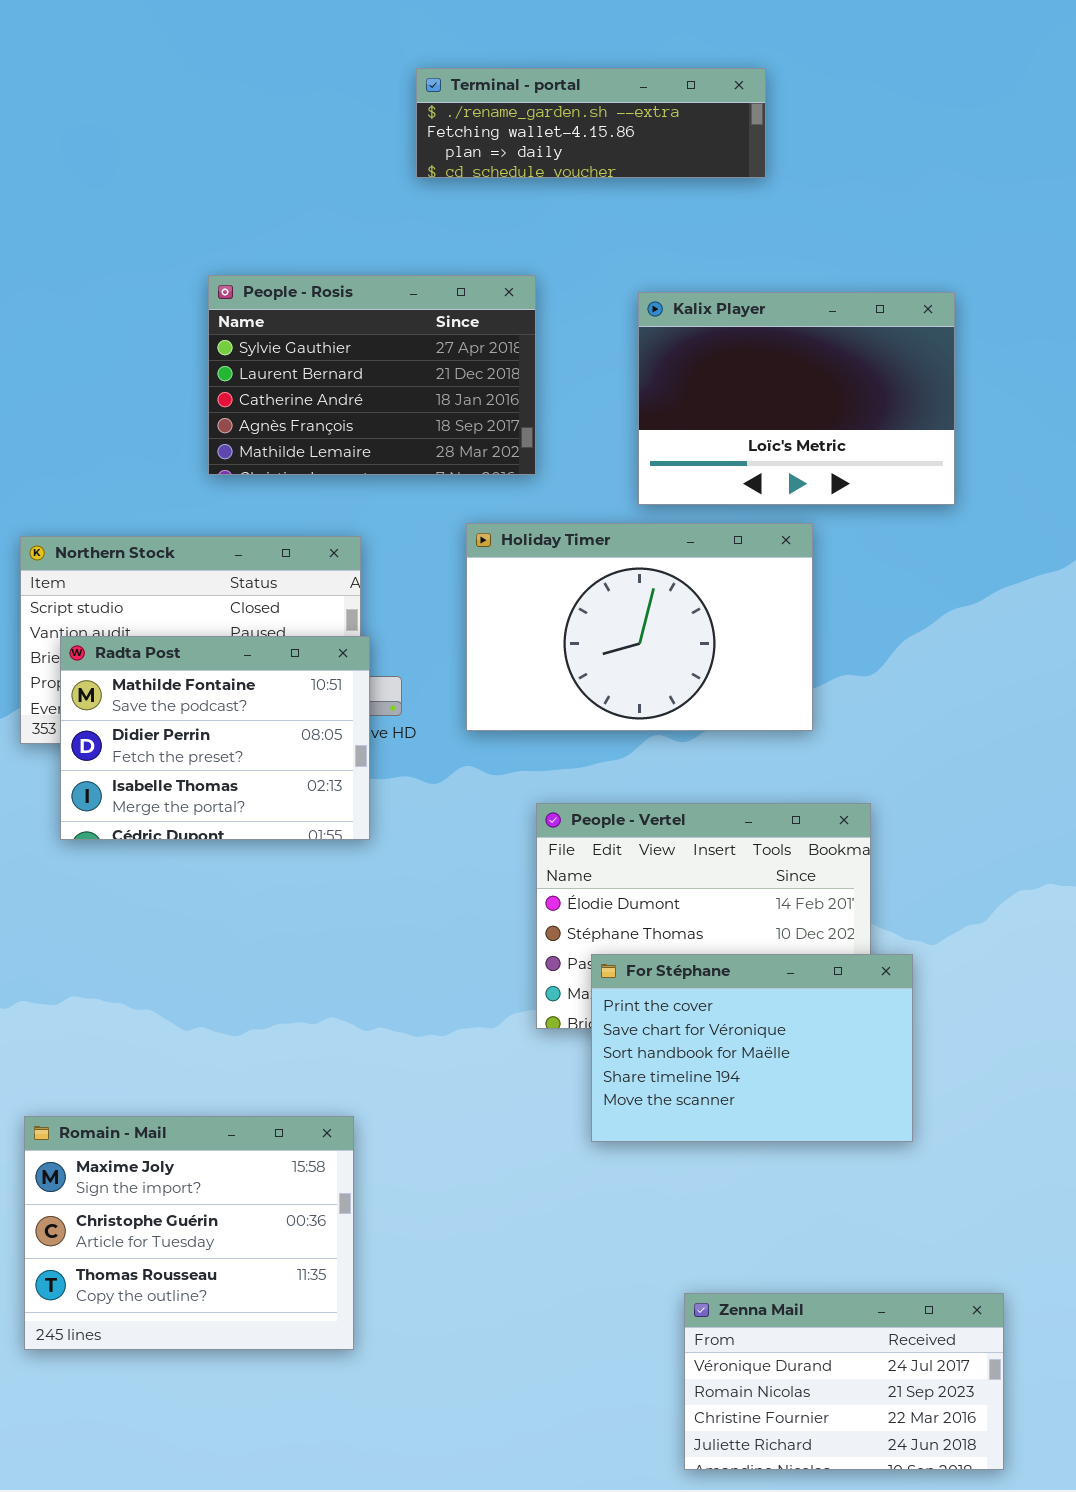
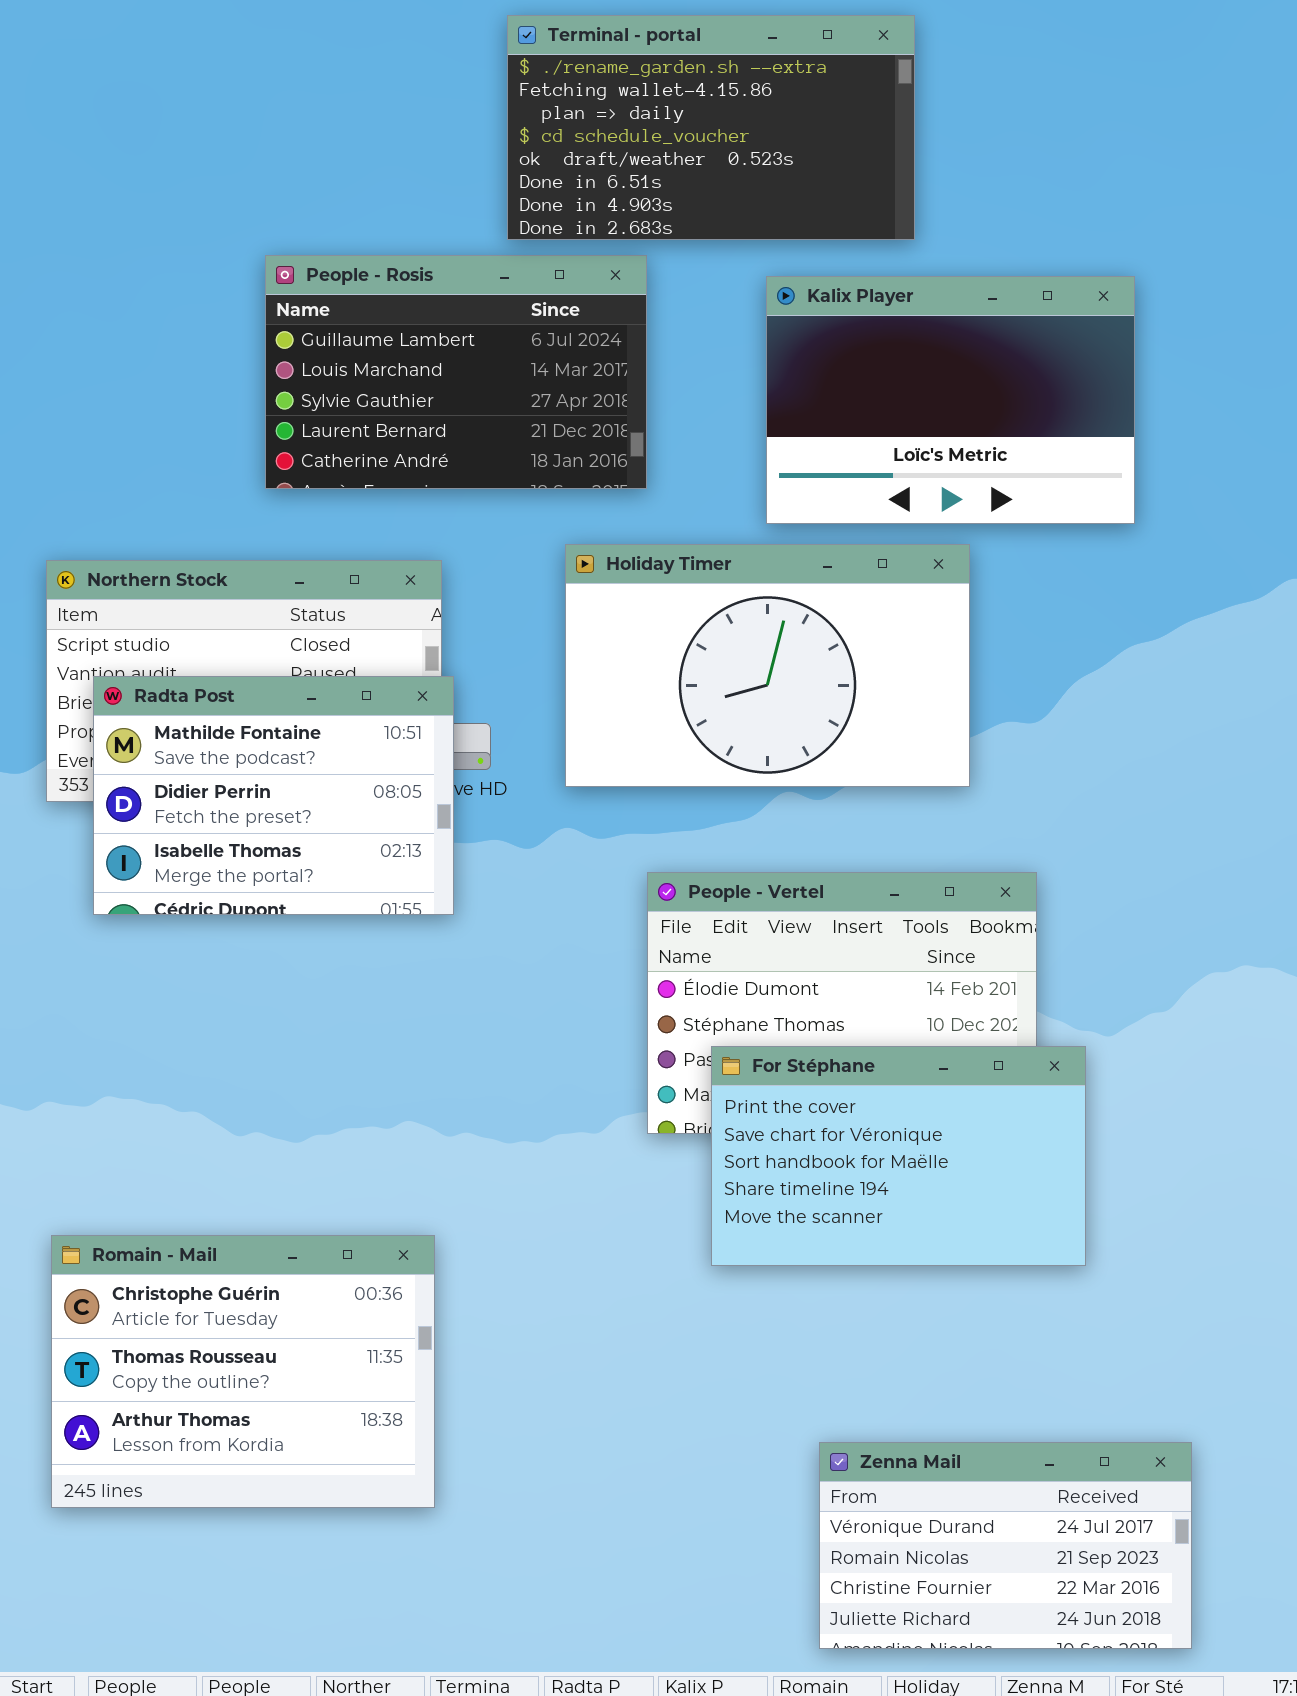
Terminal - portal: [416,68,766,178] -> [507,15,915,240], resized
People - Rosis: [208,275,536,475] -> [265,255,647,489], scrolled up 2 rows
Romain - Mail: [24,1116,354,1350] -> [51,1235,435,1508], scrolled down 1 row

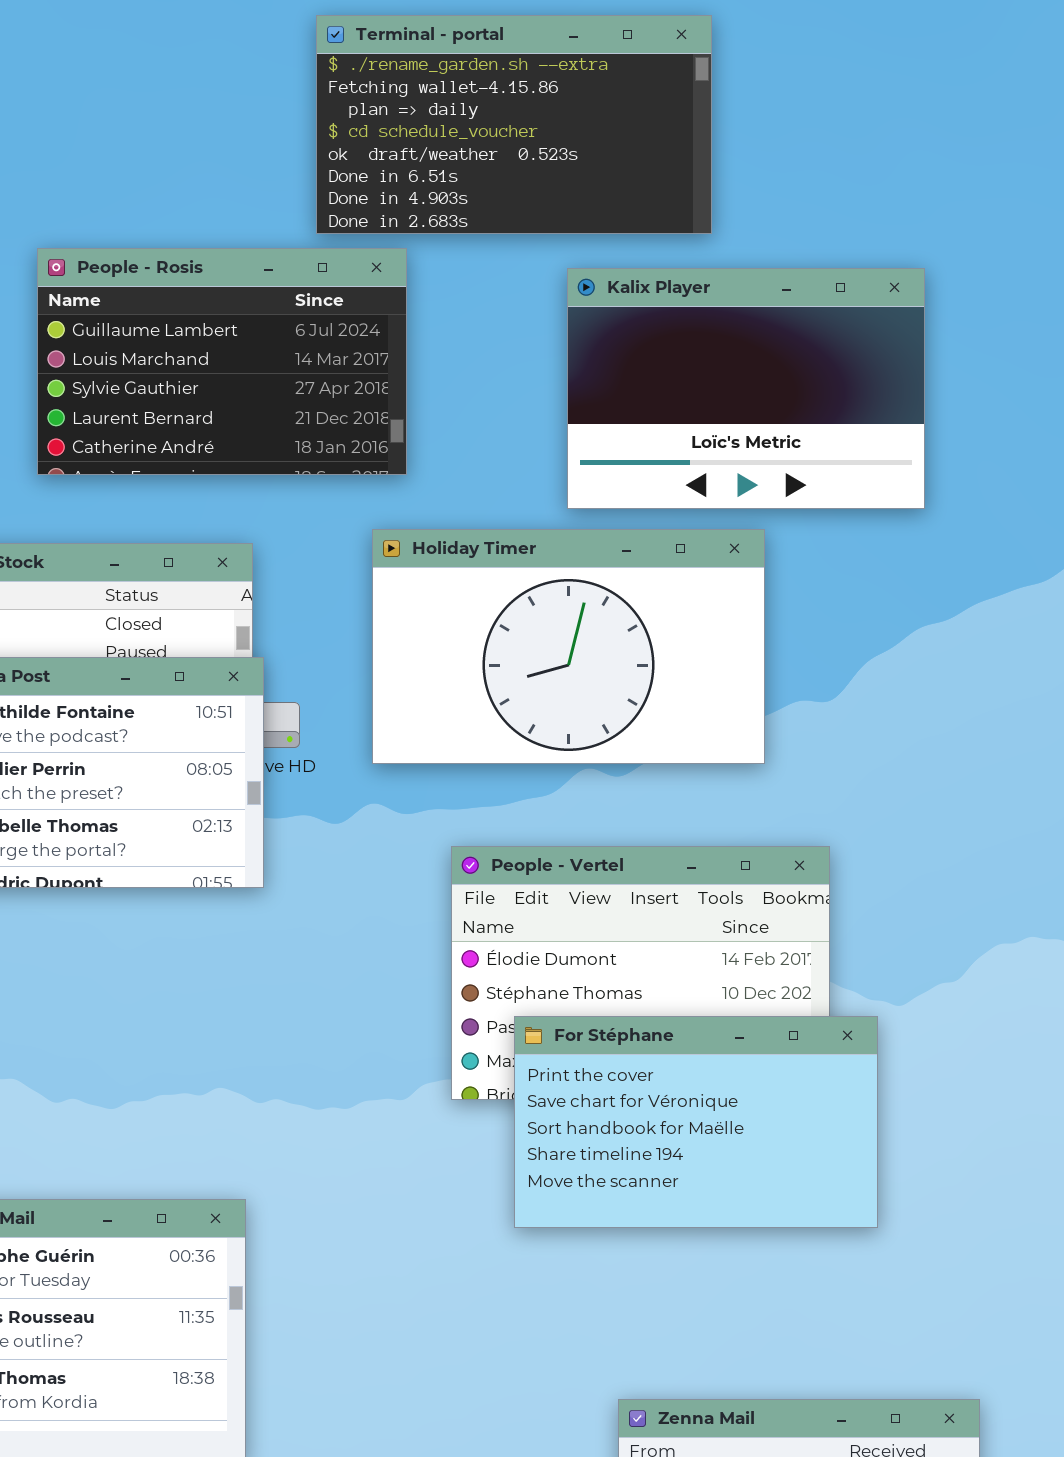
People - Rosis: [265,255,647,489] -> [37,248,407,475], moved

